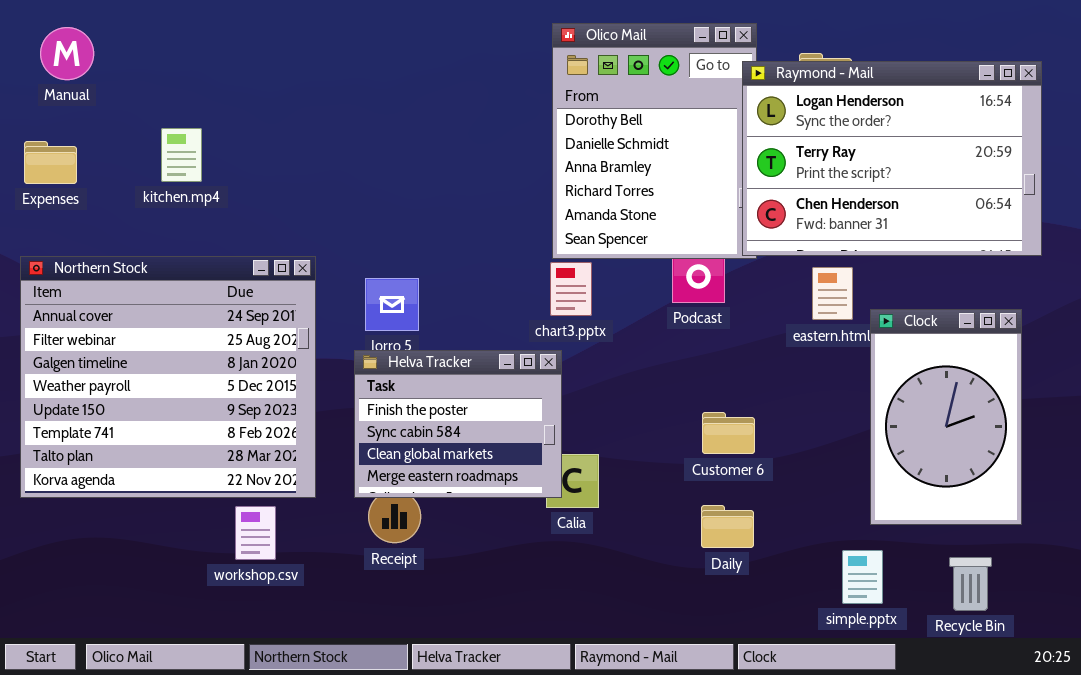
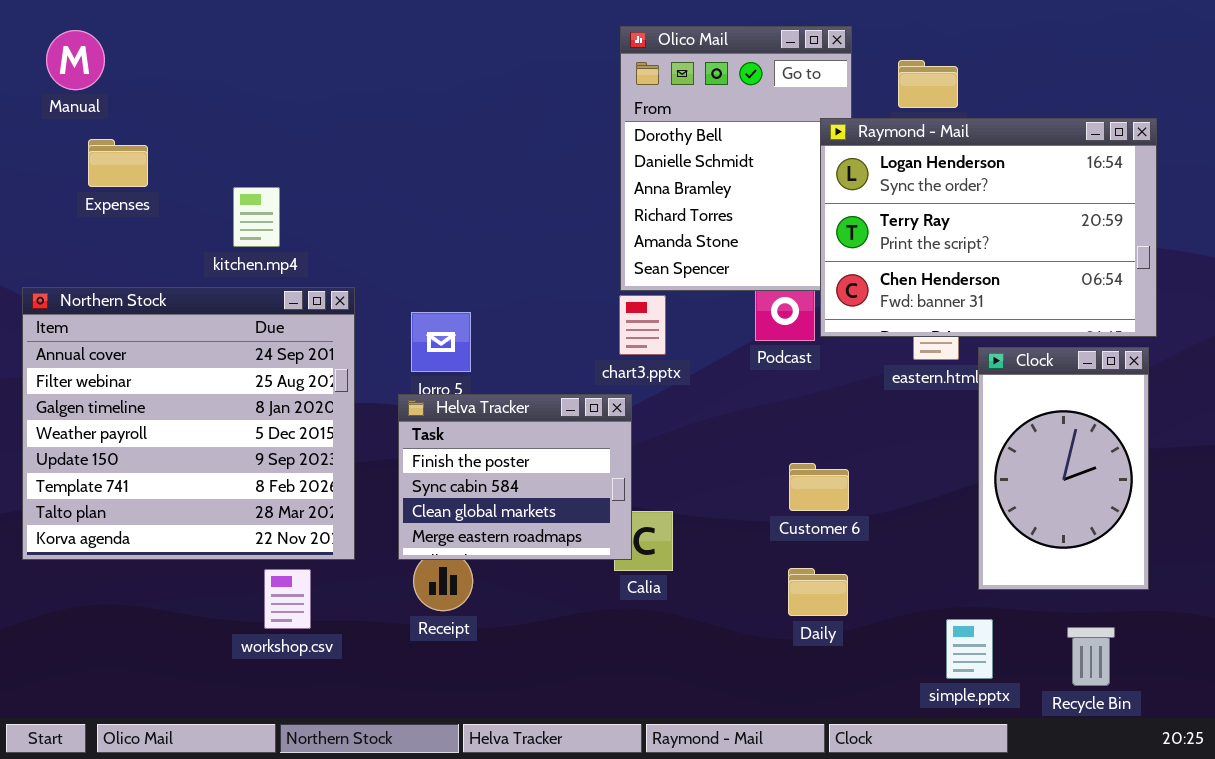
Raymond - Mail: [742,61,1042,256] -> [820,118,1157,337], moved
kitchen.mp4: [161,128,202,182] -> [233,187,280,247], moved
Expenses: [24,141,77,184] -> [88,139,148,187], moved

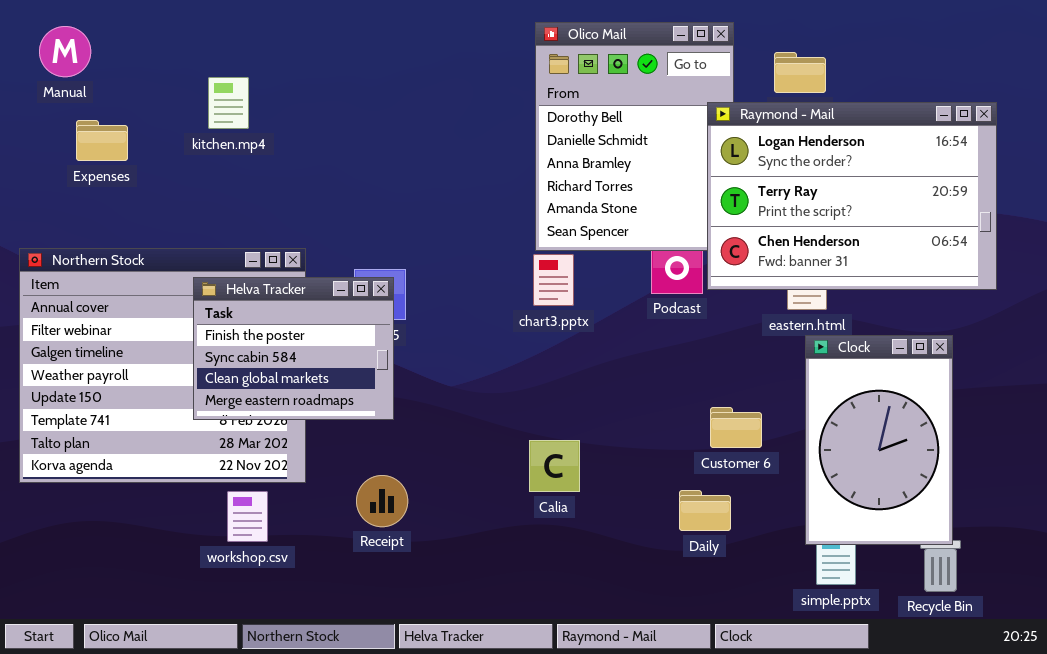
kitchen.mp4: [233,187,280,247] -> [208,77,249,129], moved
Clock: [978,347,1149,590] -> [805,335,953,545], moved
Helva Tracker: [398,394,632,560] -> [193,277,394,420], moved
Customer 6: [789,463,849,511] -> [710,407,762,448], moved

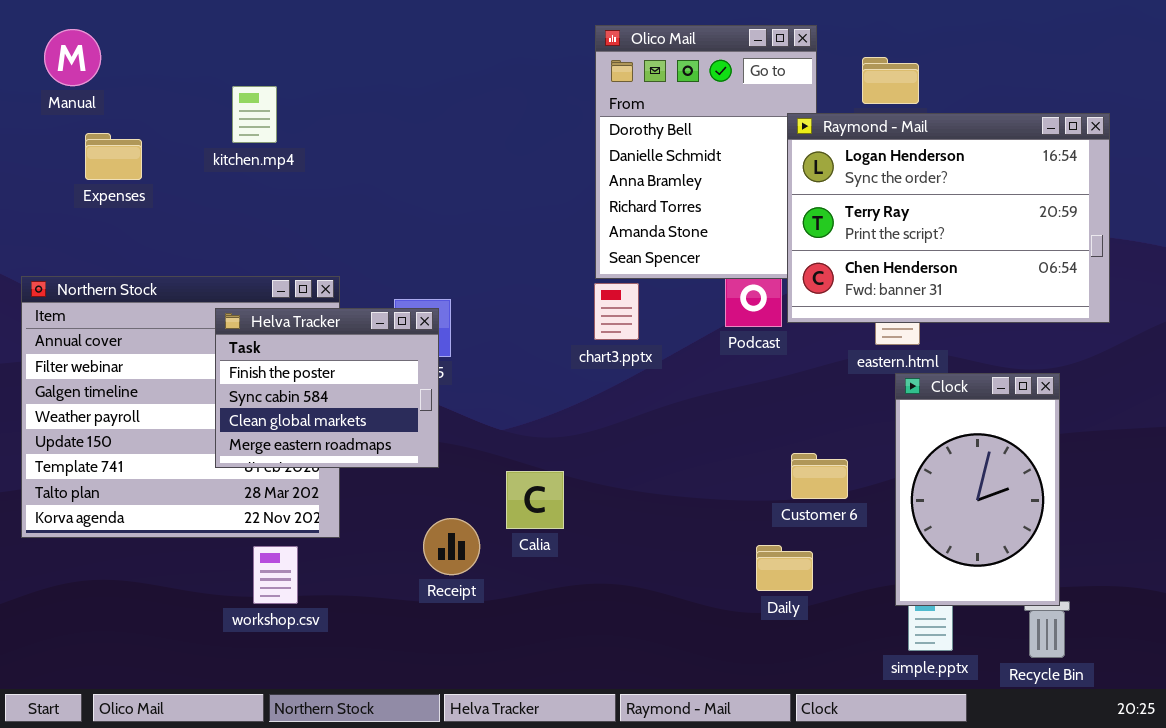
Calia: [529,440,580,492] -> [506,471,564,529], moved
Receipt: [356,475,408,527] -> [423,518,480,575], moved

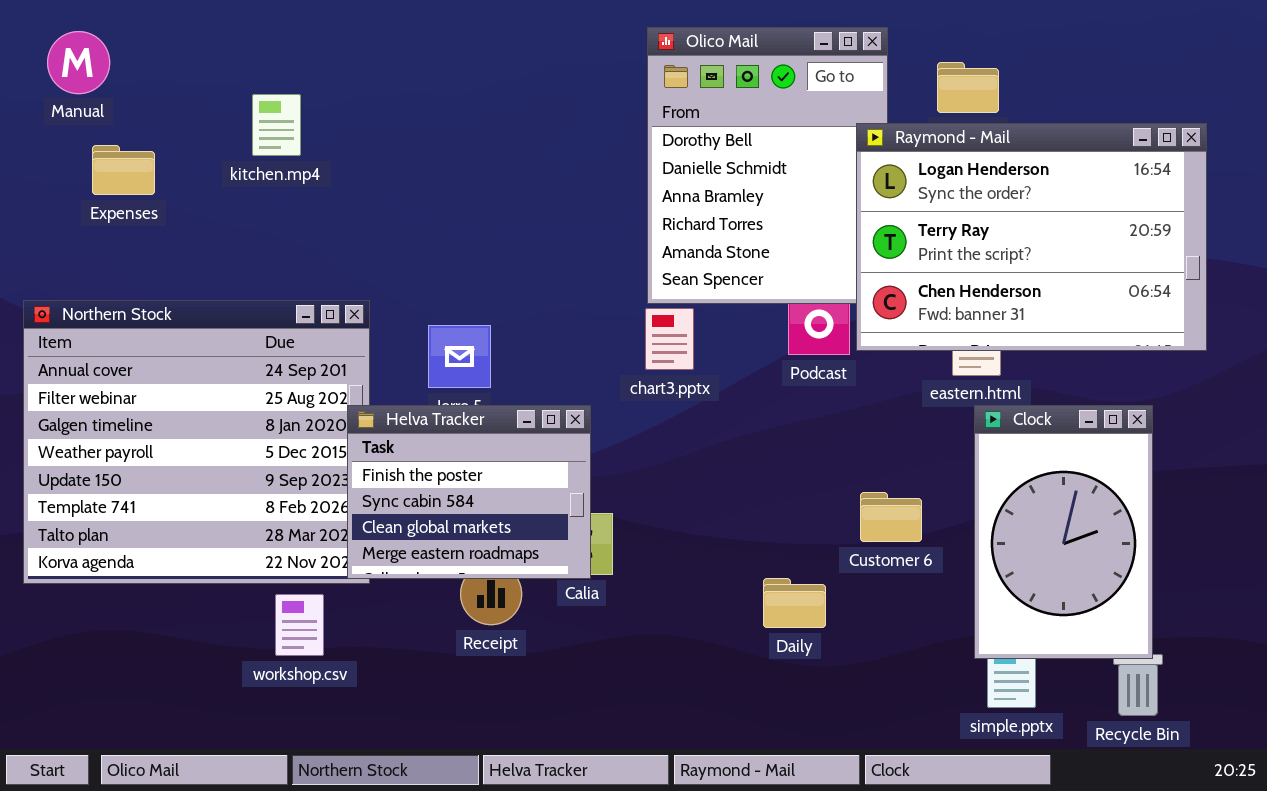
Helva Tracker: [215,308,439,468] -> [347,405,591,579], moved
Daily: [756,545,813,591] -> [763,578,826,628], moved

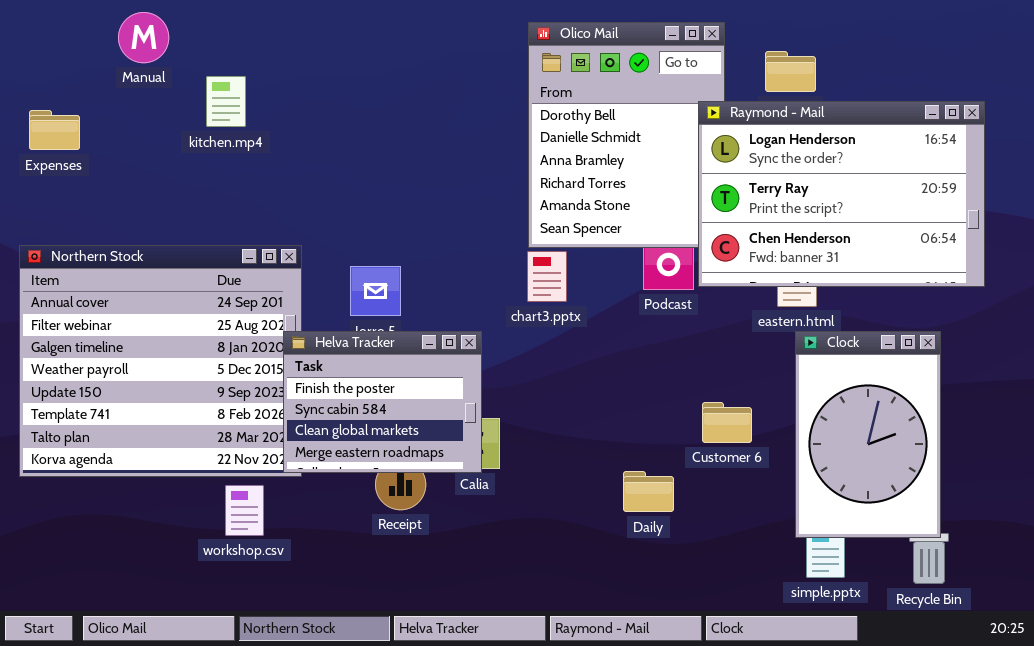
Manual: [47,31,110,94] -> [118,12,169,63], moved
Expenses: [92,145,155,195] -> [29,110,80,150], moved

